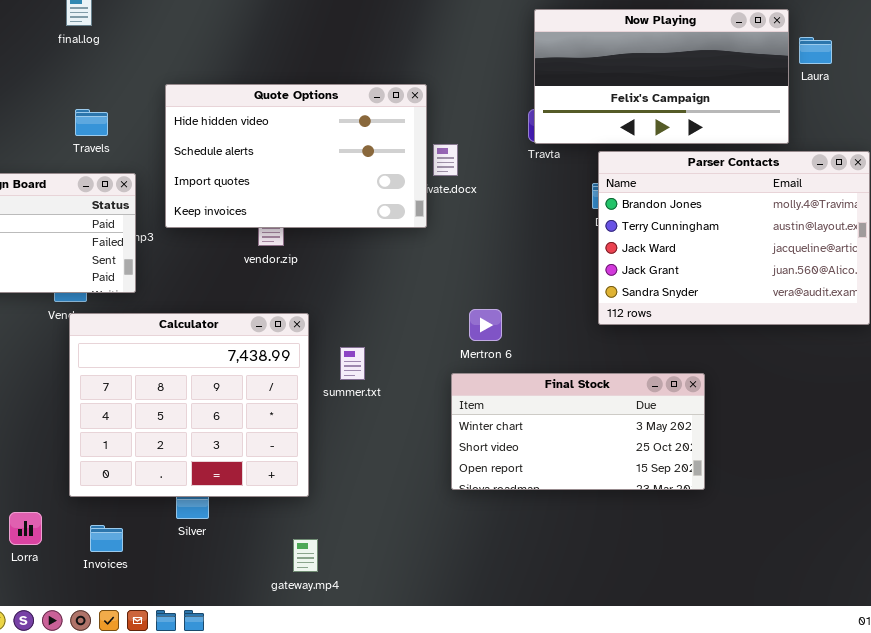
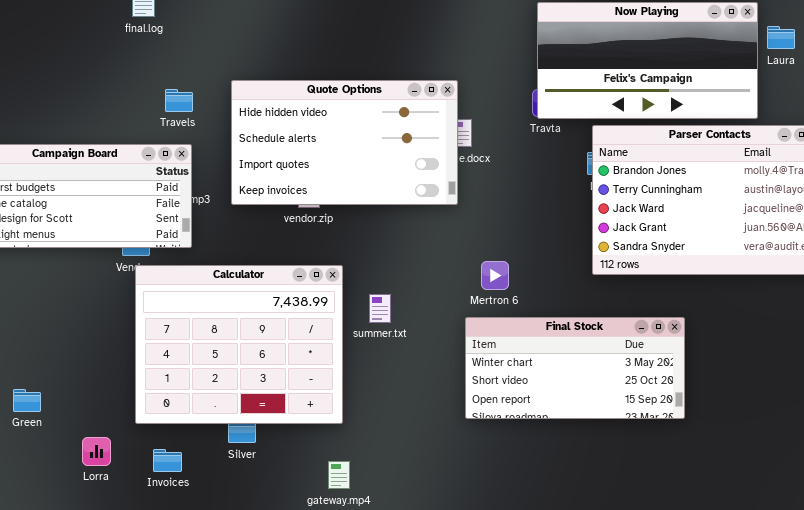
Quote Options: [165,84,427,228] -> [231,80,458,205], moved
Travels: [75,109,108,136] -> [165,89,193,112], moved

